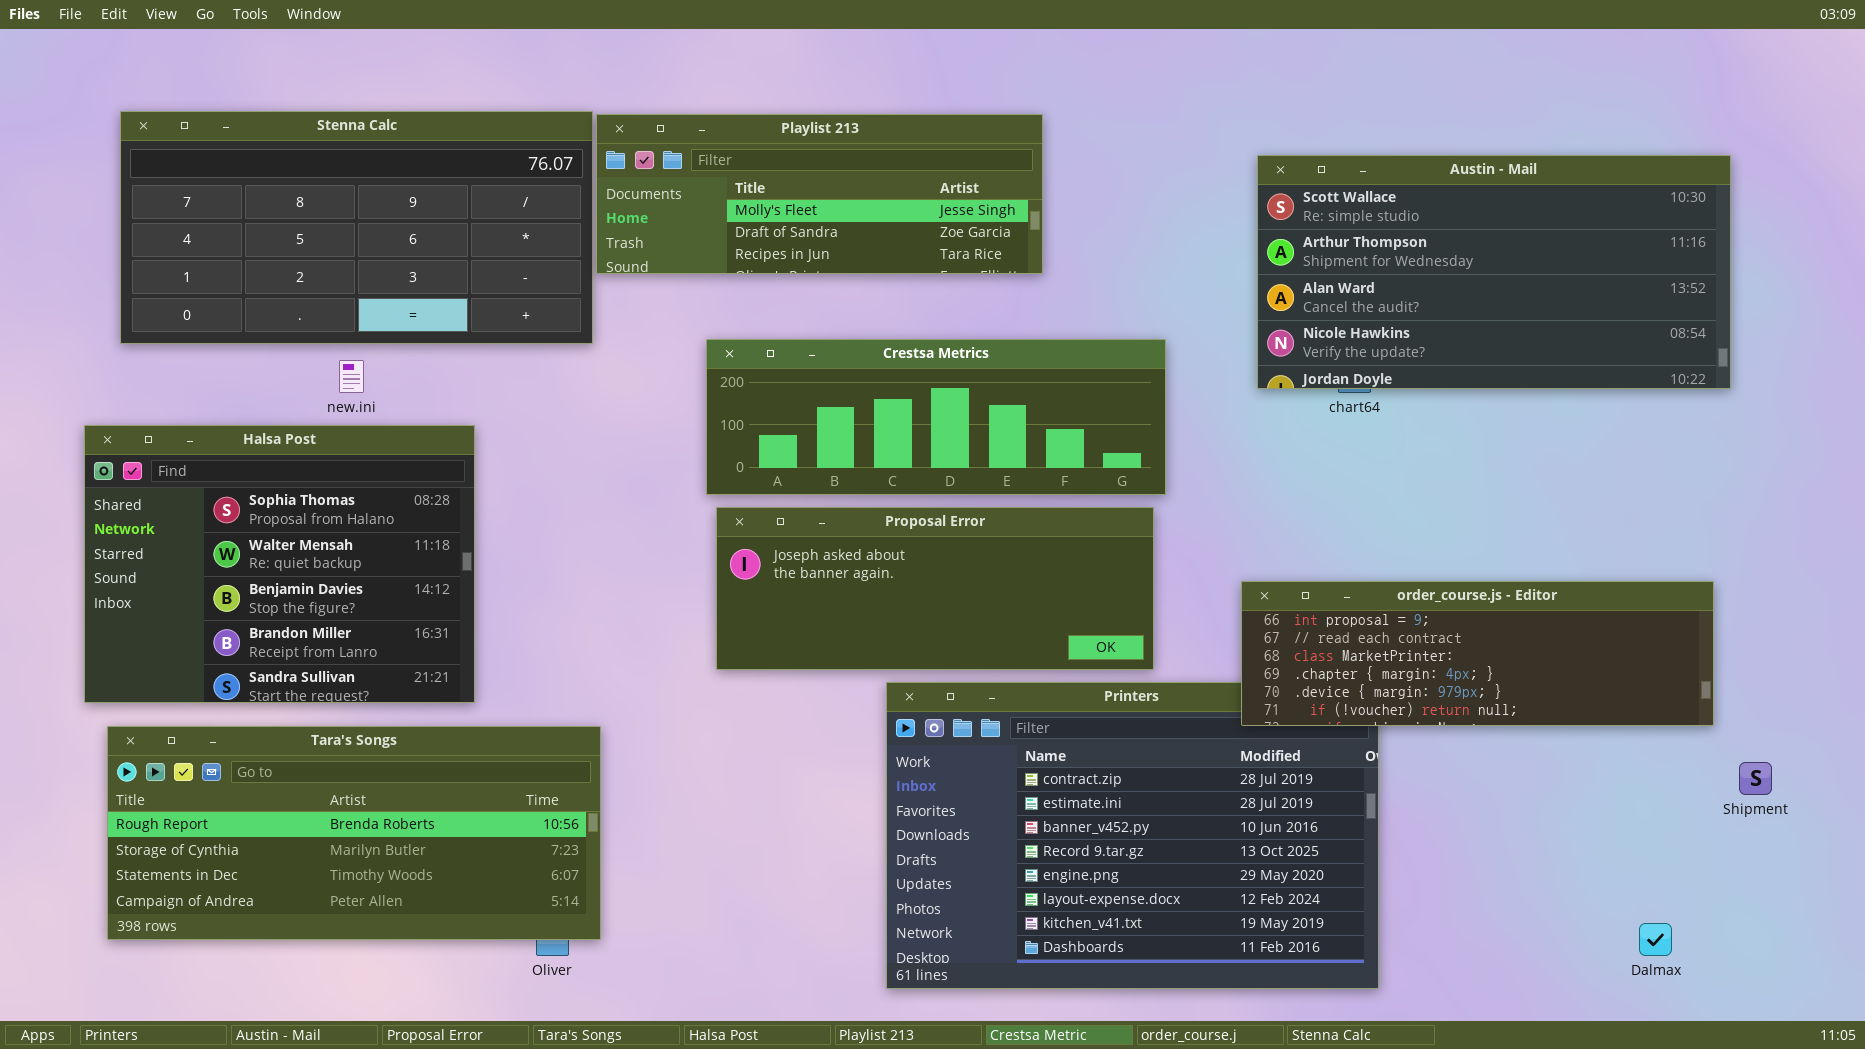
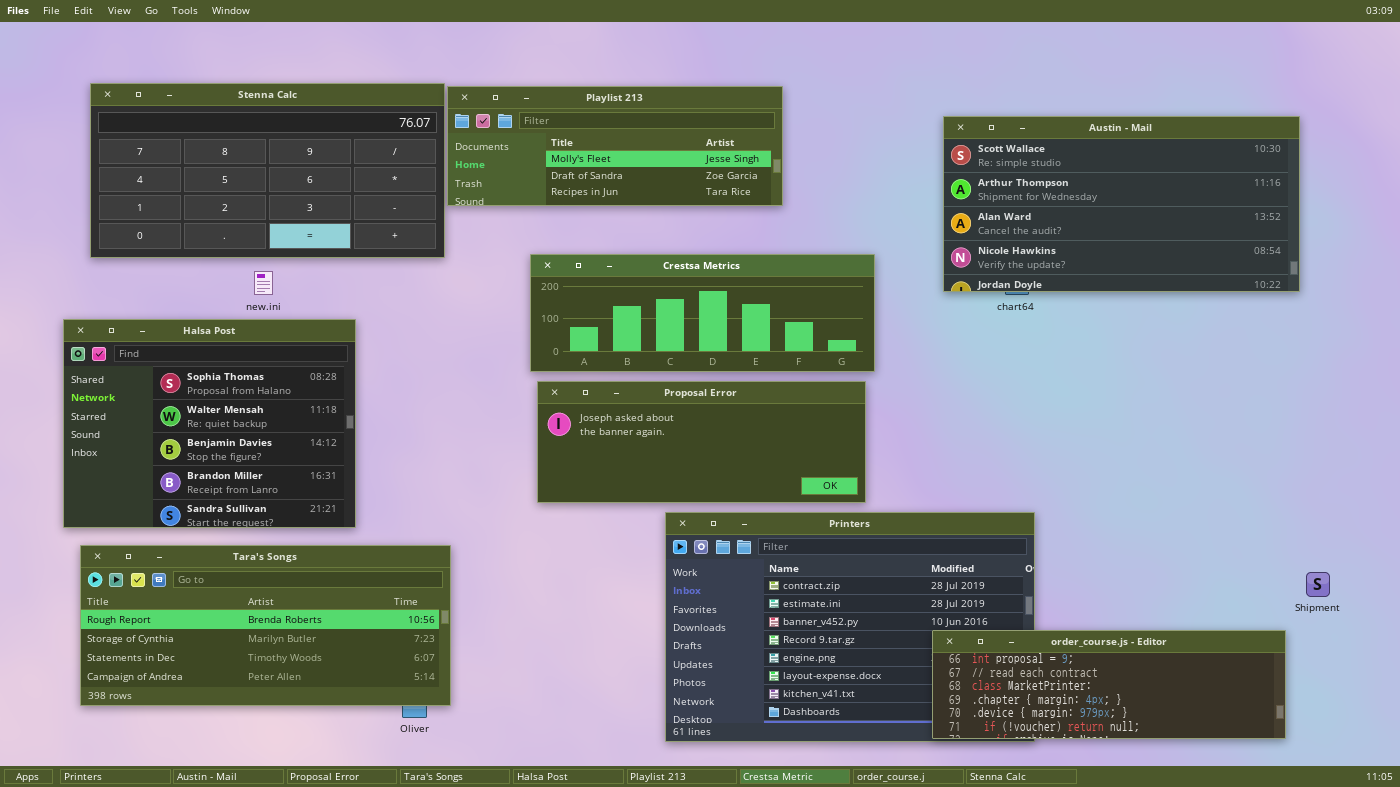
order_course.js - Editor: [1241,581,1714,726] -> [932,630,1286,739], moved

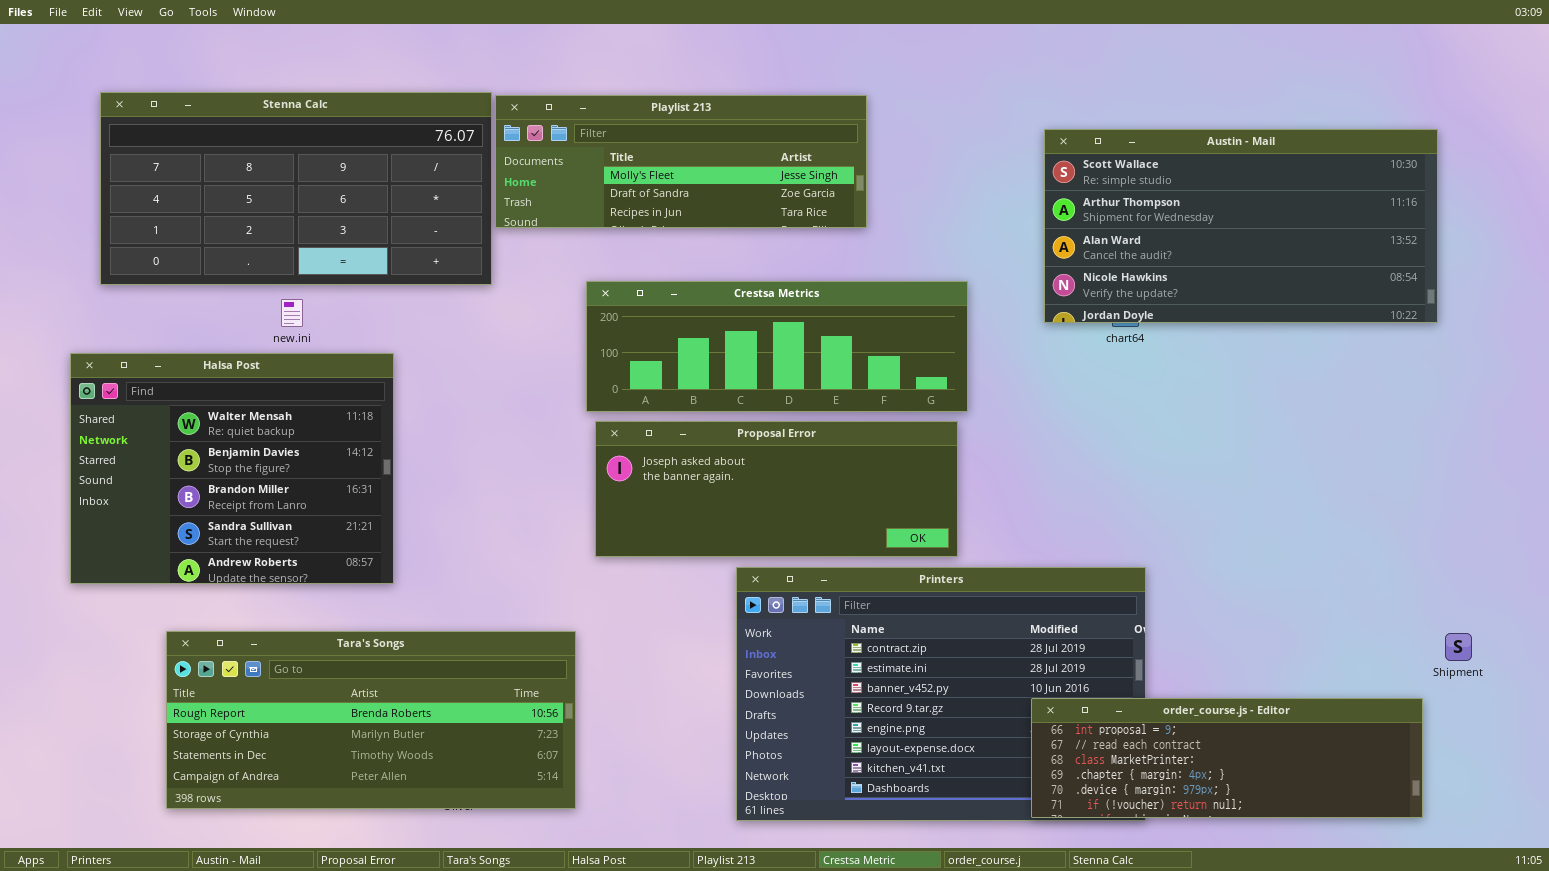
Halsa Post: [63,319,356,528] -> [70,353,394,584], scrolled down 1 row
Tara's Songs: [80,545,451,706] -> [166,631,576,809], moved

